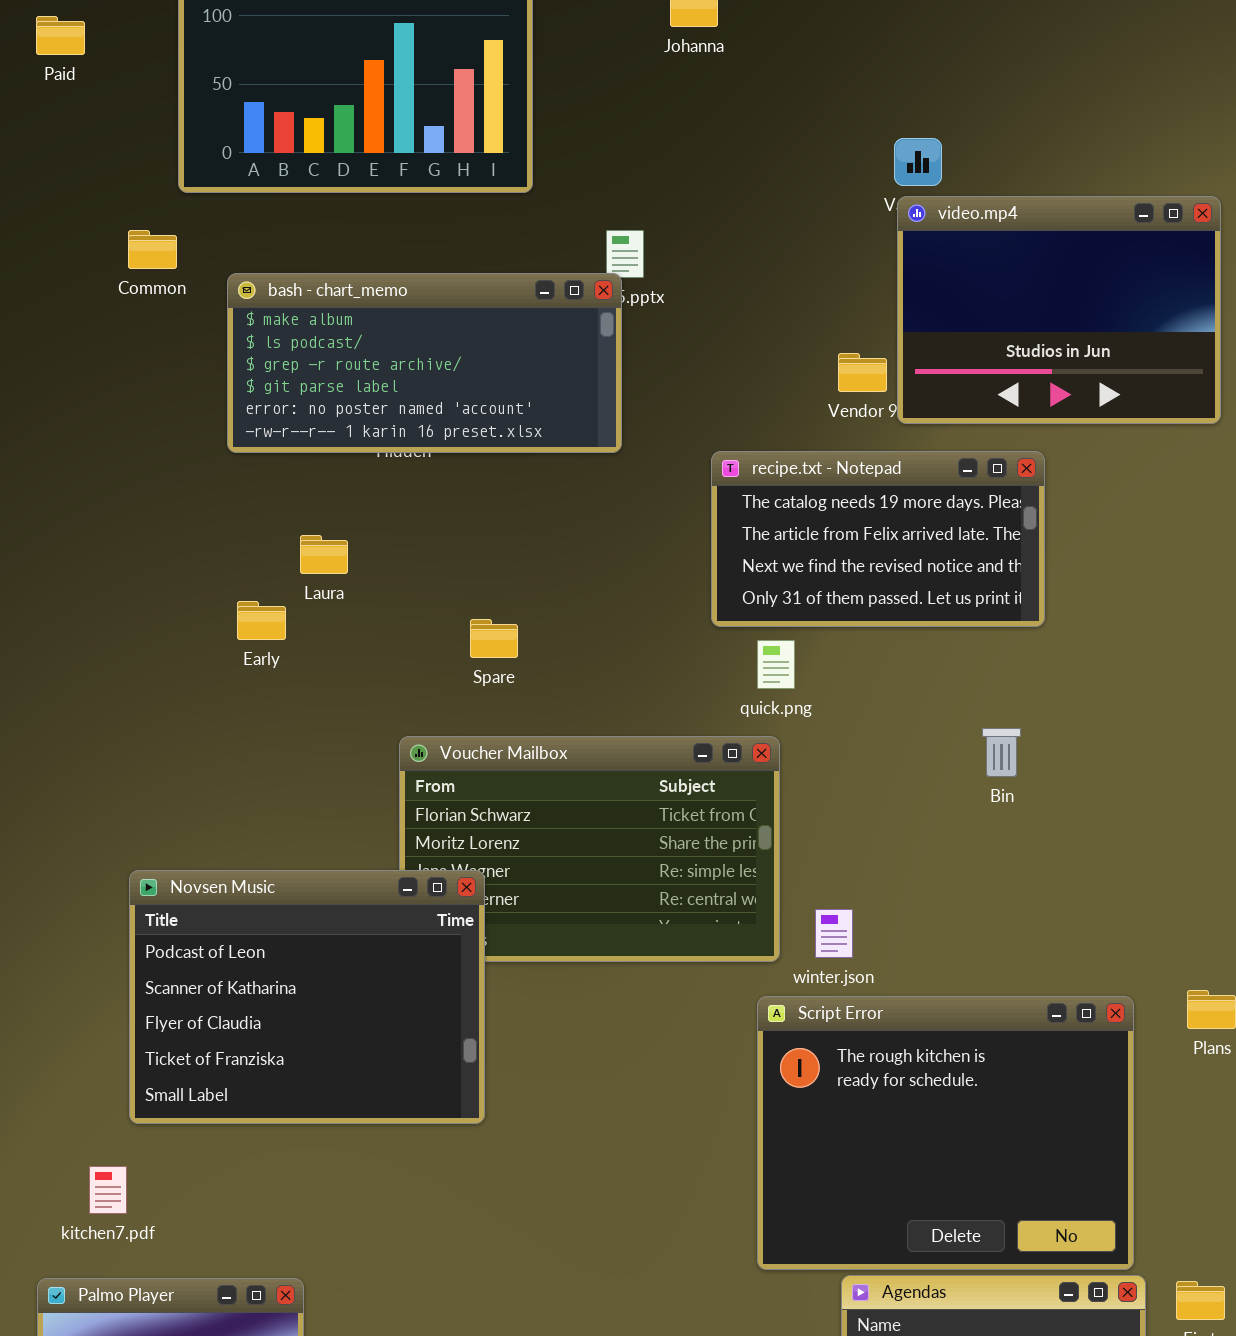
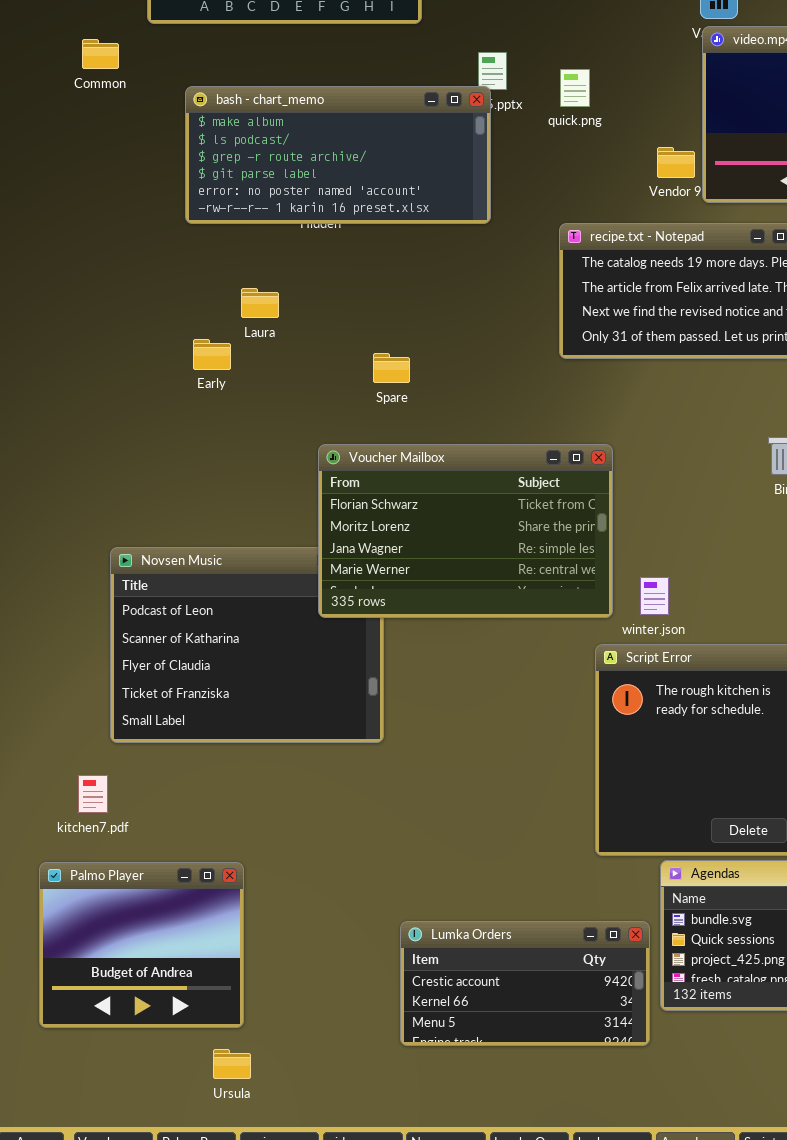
Common: [128,230,177,269] -> [82,39,119,69], moved
quick.png: [757,640,795,689] -> [560,69,590,107], moved
Voucher Mailbox: [399,736,780,962] -> [318,444,613,618], raised

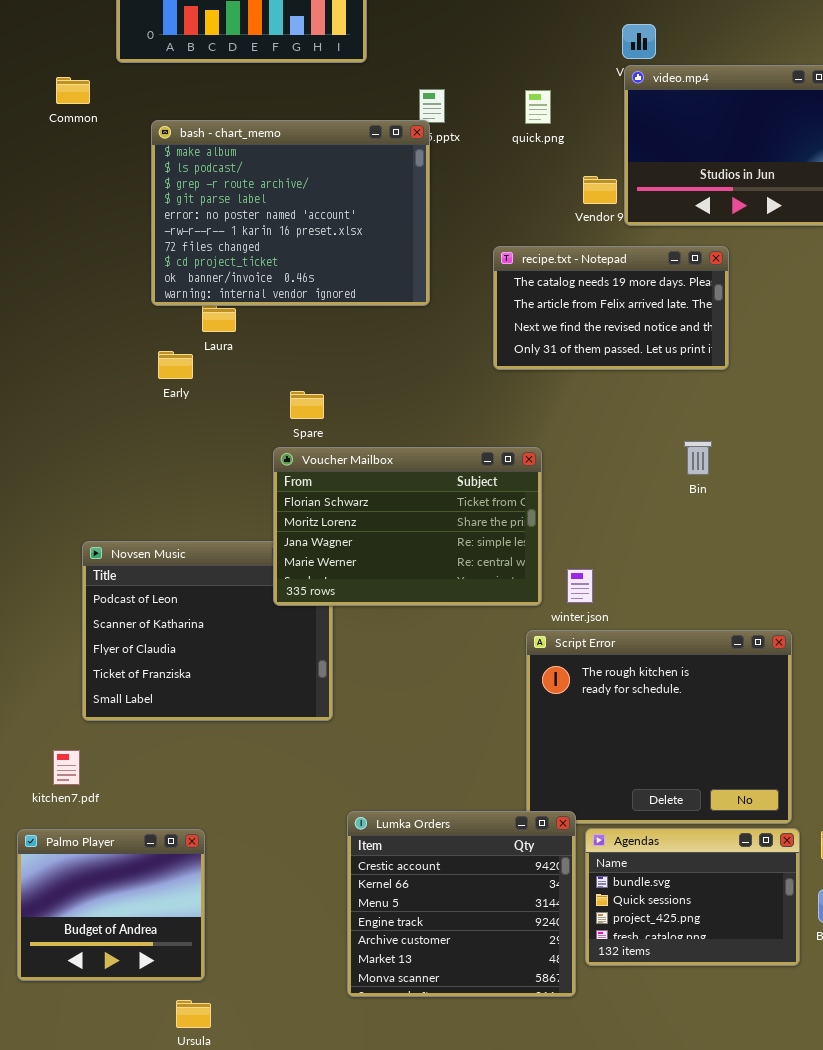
quick.png: [560,69,590,107] -> [525,90,551,124], moved
bash - chart_memo: [185,86,491,224] -> [151,120,430,306], resized
Spare: [373,353,410,383] -> [290,391,324,419], moved
Lumka Orders: [400,921,650,1046] -> [347,811,576,997], resized

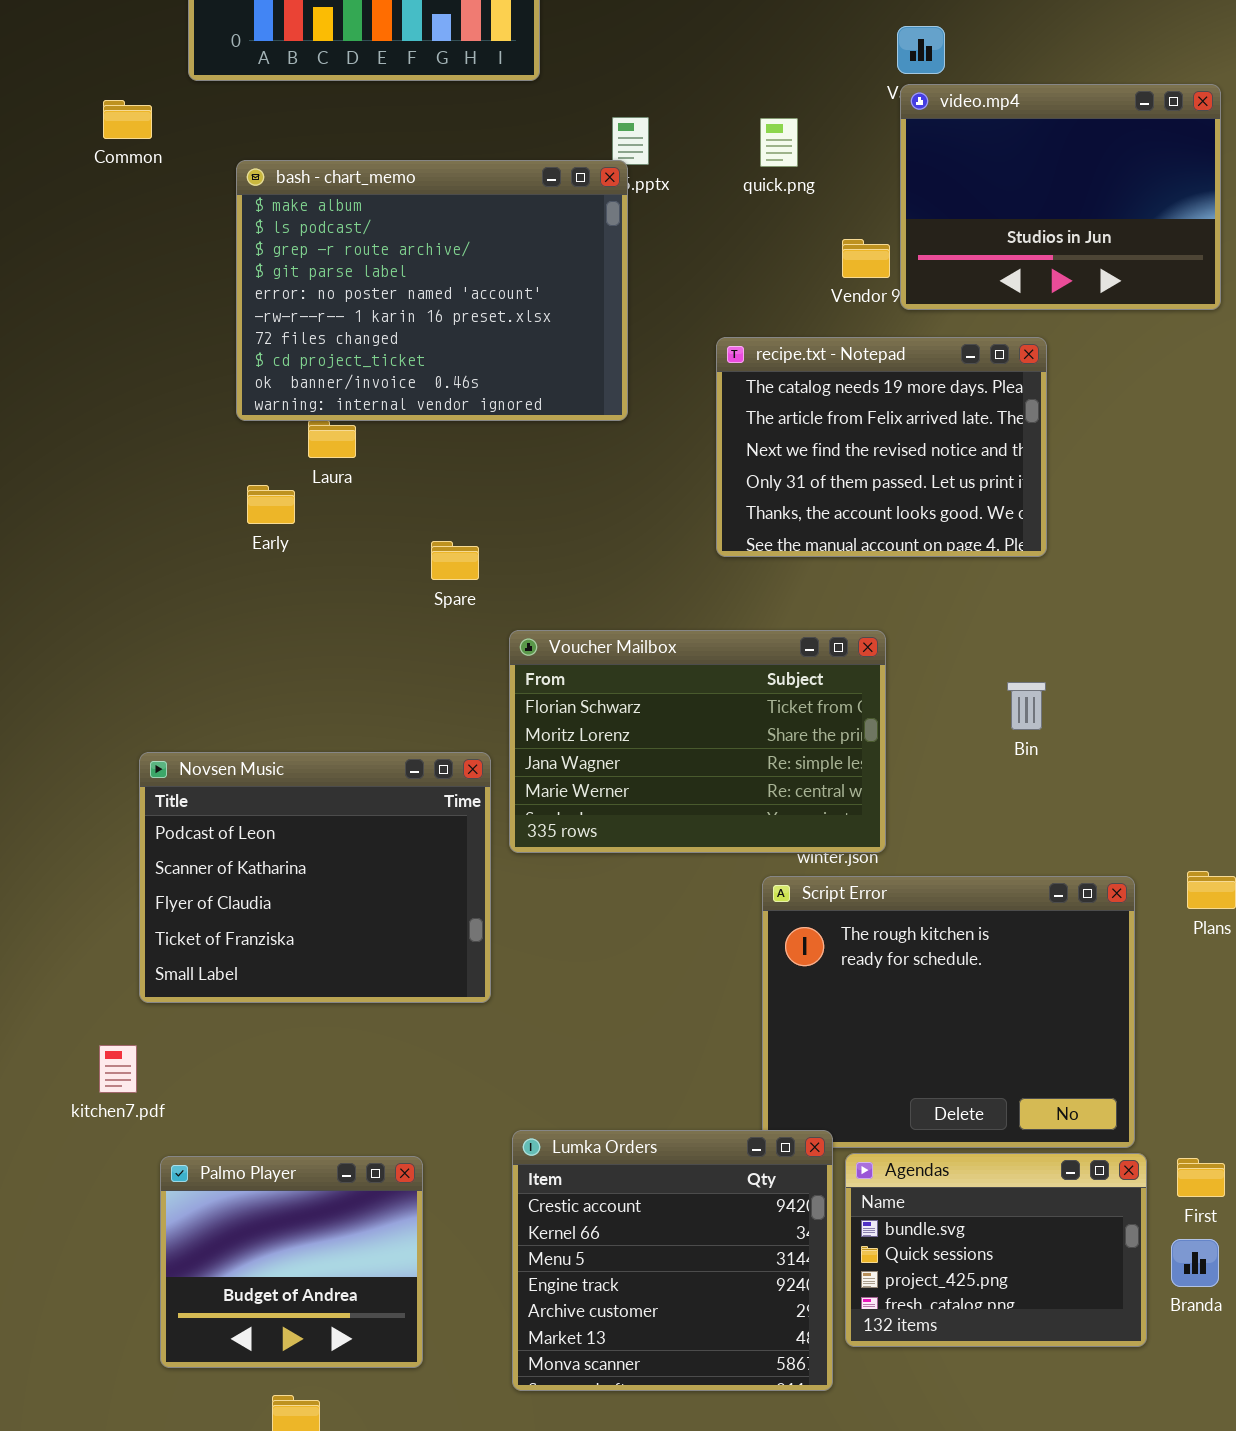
recipe.txt - Notepad: [493,246,729,370] -> [716,337,1047,557], resized
Bin: [684,441,712,475] -> [1007,682,1046,730], moved
Voucher Mailbox: [273,447,542,606] -> [509,630,886,853], moved
Palmo Player: [17,829,205,981] -> [160,1156,423,1368], moved

